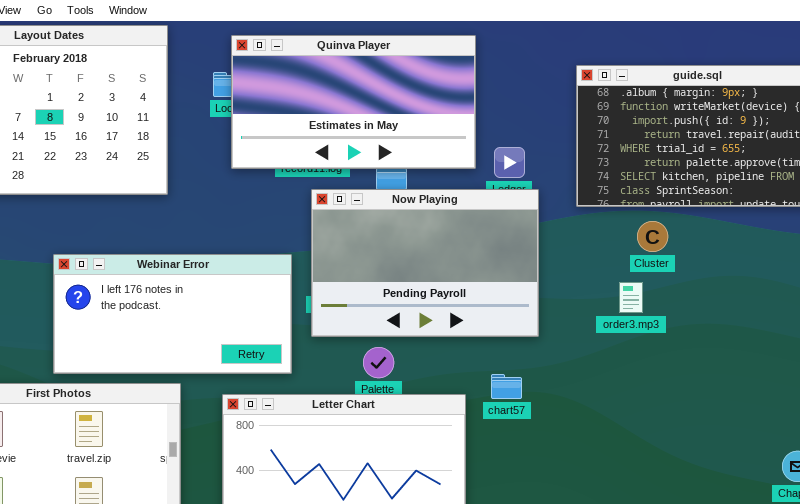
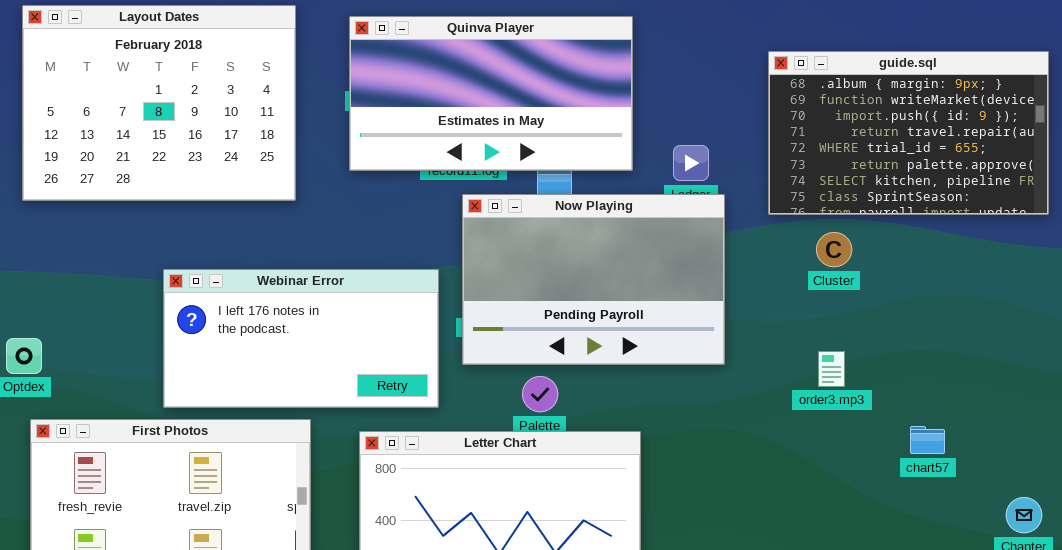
Quinva Player: [231,35,476,169] -> [349,16,633,171], moved
Cluster: [637,221,668,252] -> [816,232,852,267], moved
order3.mp3: [619,282,643,313] -> [818,351,845,387], moved
chart57: [491,374,522,399] -> [910,426,945,454], moved

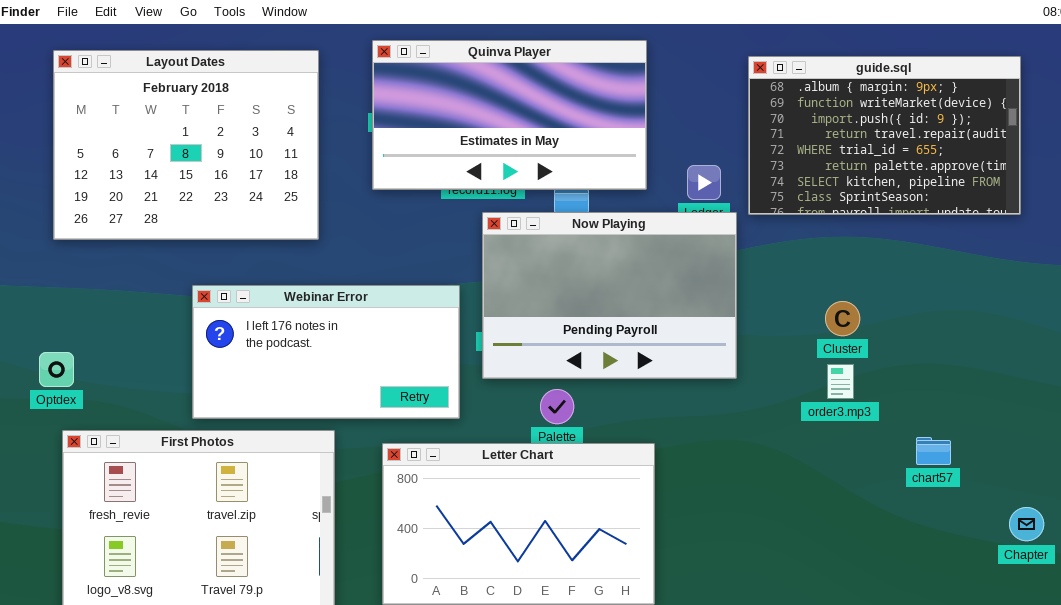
Layout Dates: [22,5,296,201] -> [53,50,319,240], moved
guide.sql: [768,51,1049,215] -> [748,56,1021,215], moved
Cluster: [816,232,852,267] -> [825,301,860,336], moved

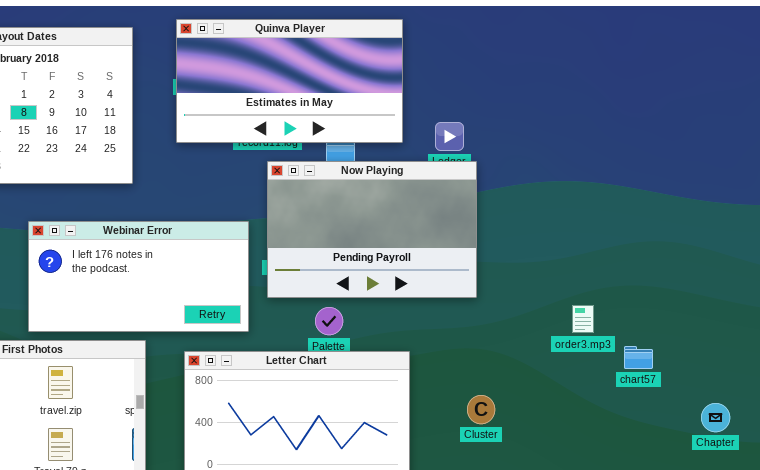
guide.sql: [748,56,1021,215] -> none, closed
Cluster: [825,301,860,336] -> [467,395,495,424], moved
order3.mp3: [827,364,854,399] -> [572,305,594,333], moved

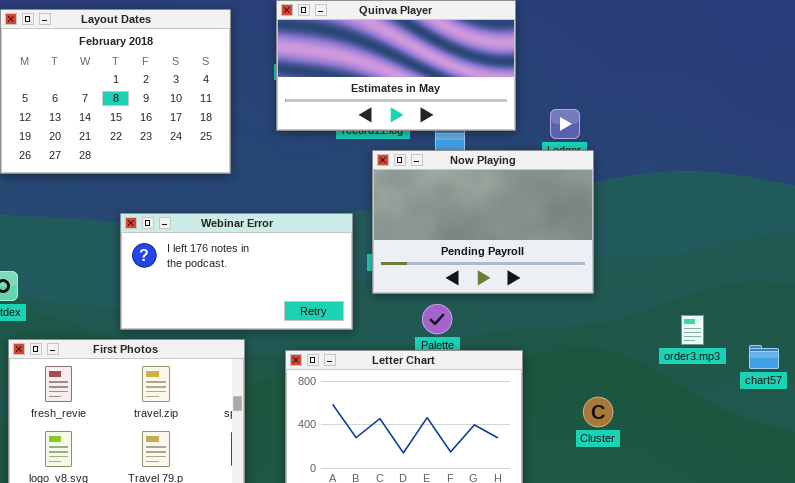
order3.mp3: [572,305,594,333] -> [681,315,704,345], moved

